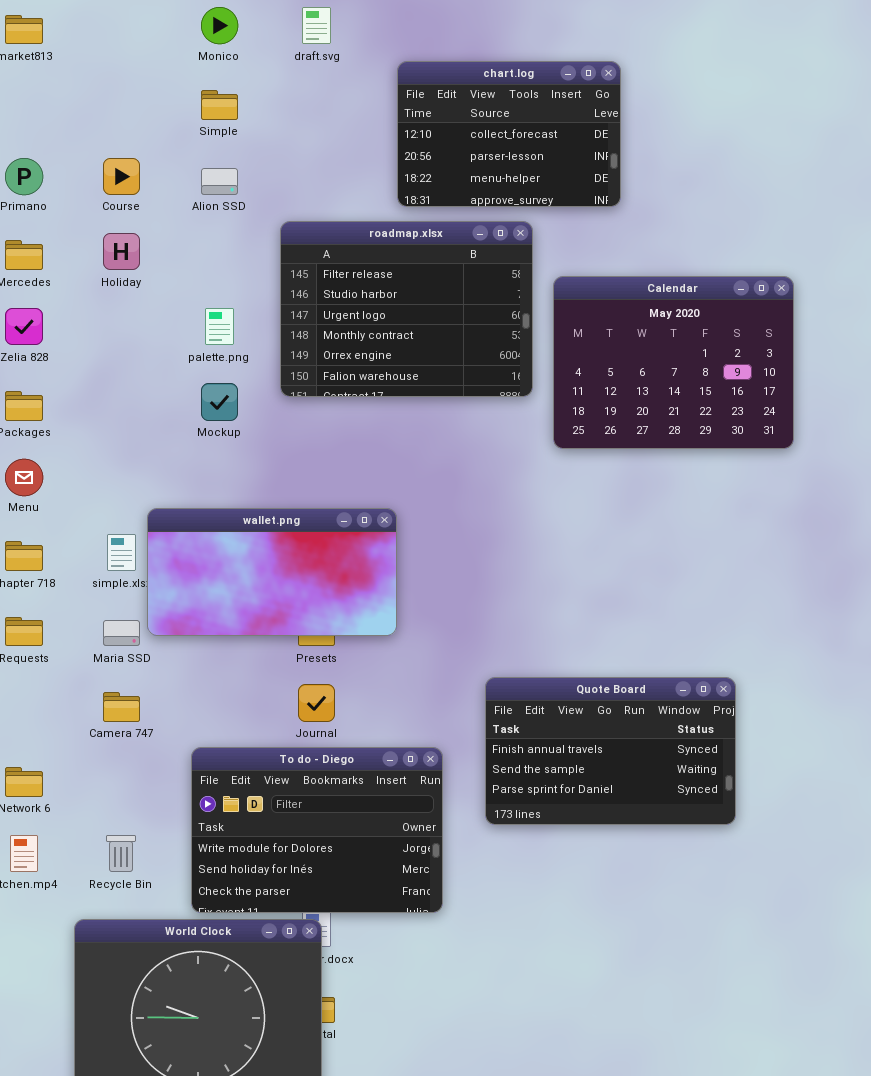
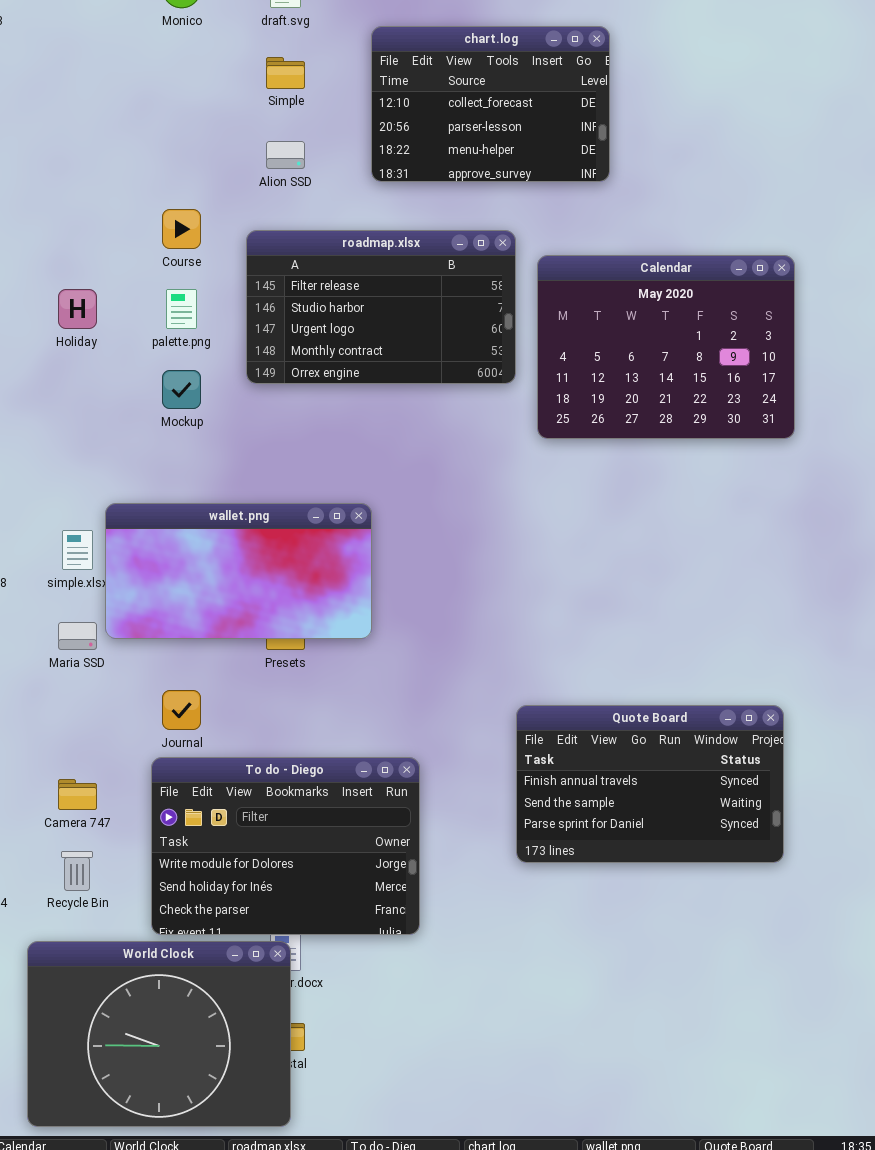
Simple: [201,90,238,120] -> [266,57,305,89], moved
Course: [103,158,140,195] -> [162,209,201,249], moved
Alion SSD: [201,168,238,195] -> [266,141,305,169], moved
roadmap.xlsx: [280,221,533,397] -> [246,230,516,384], resized
Holiday: [103,233,140,270] -> [58,289,97,329], moved
Quote Board: [485,677,736,825] -> [516,705,784,863], moved
Journal: [298,684,335,722] -> [162,690,201,730], moved
Camera 747: [103,692,140,722] -> [58,779,97,810], moved

